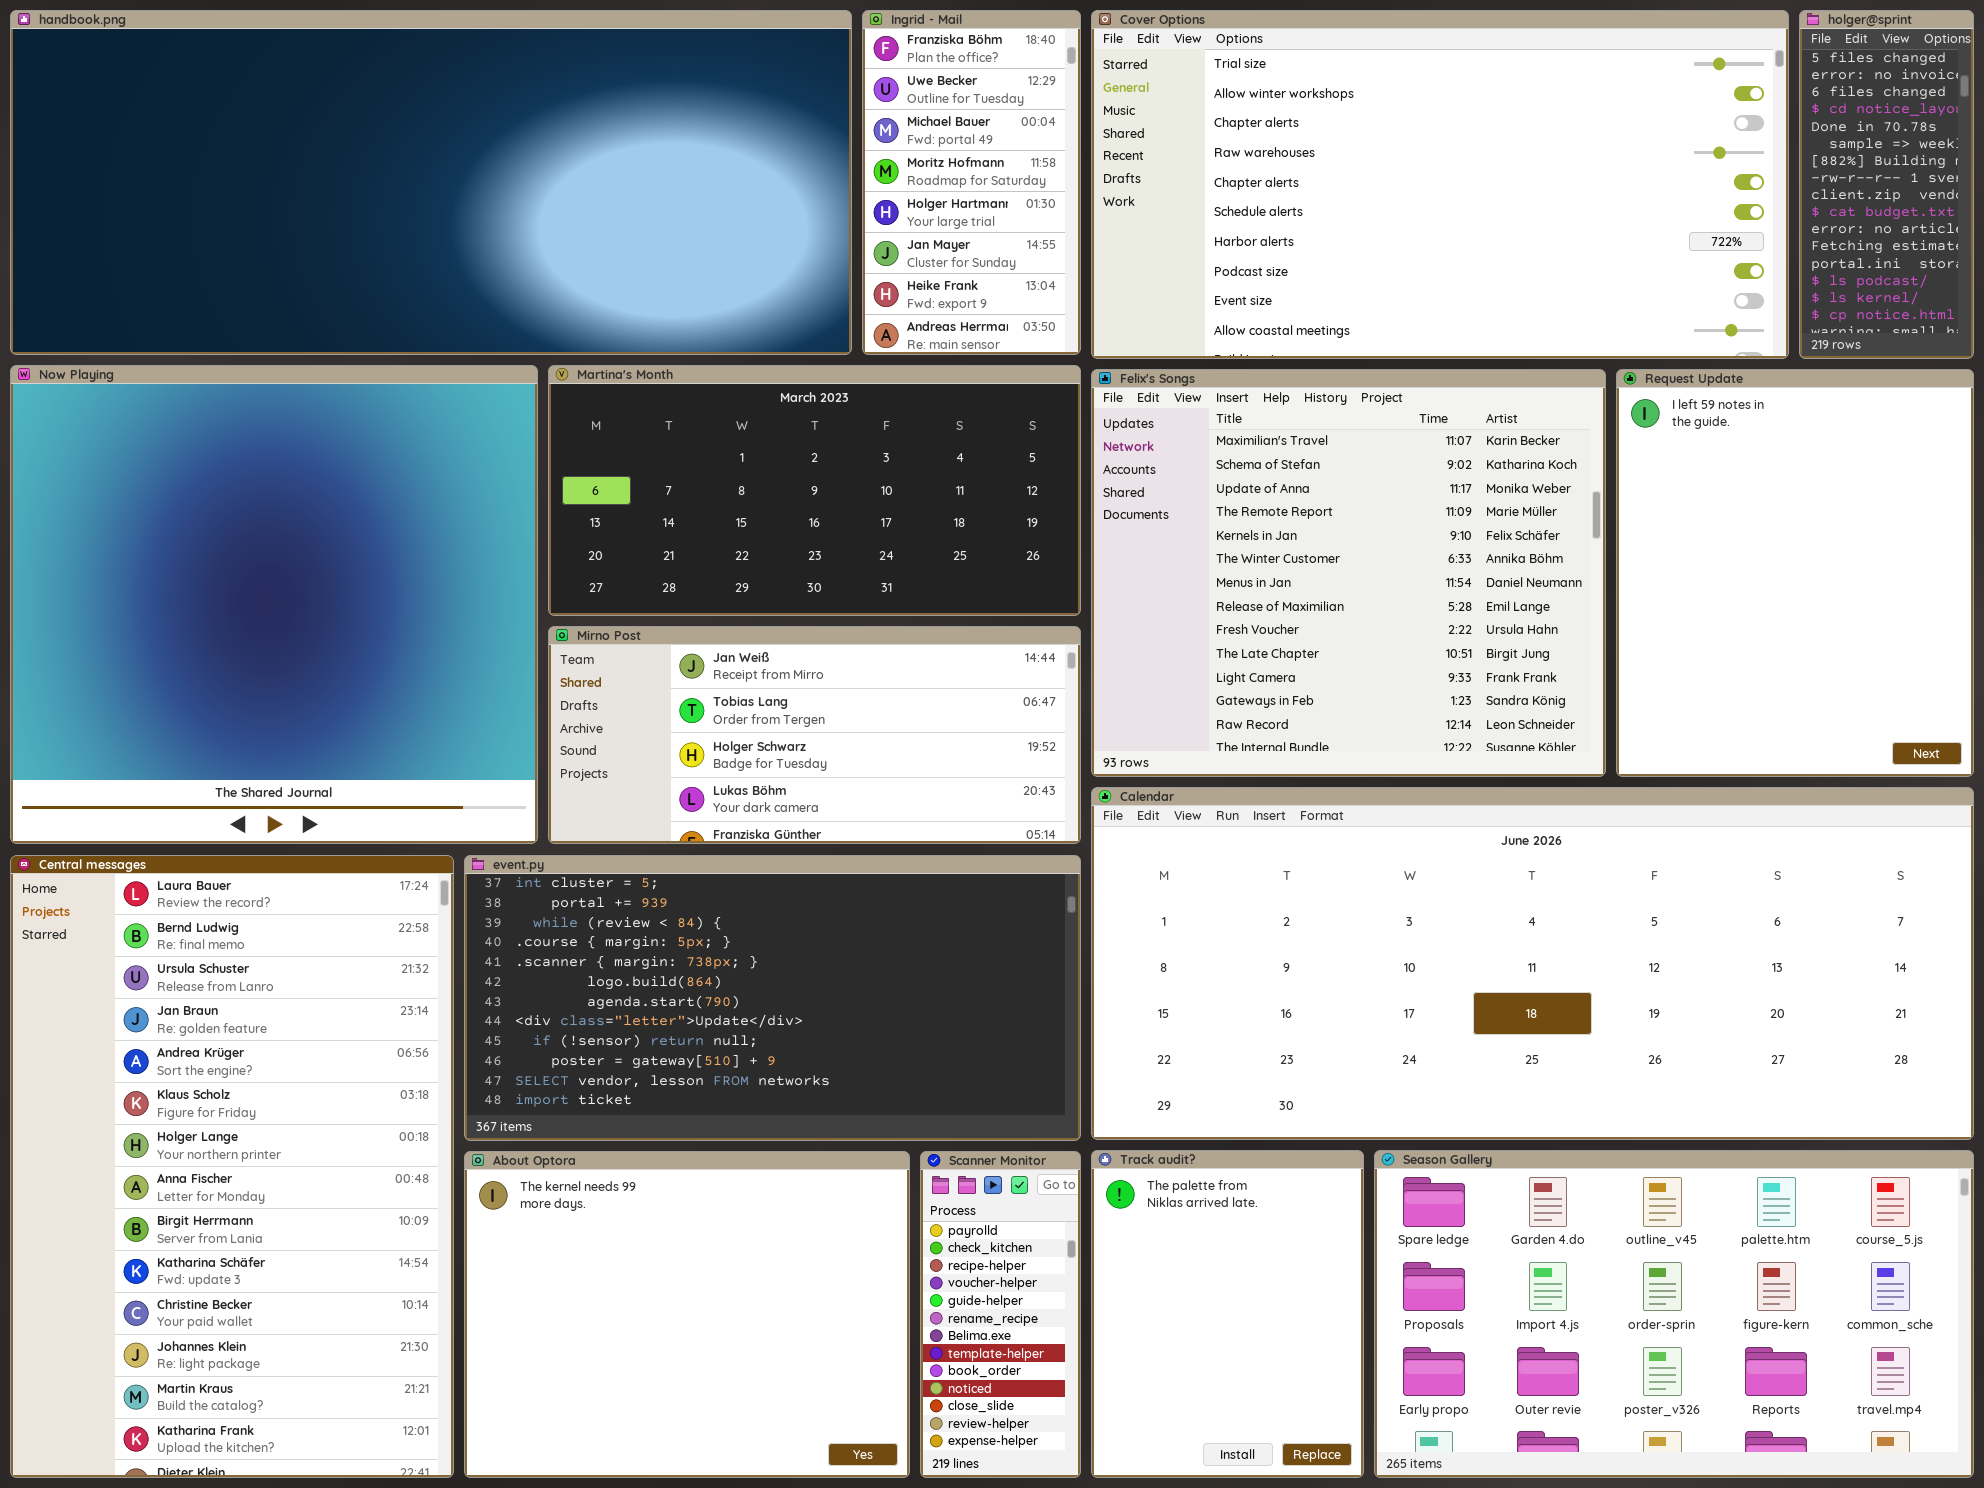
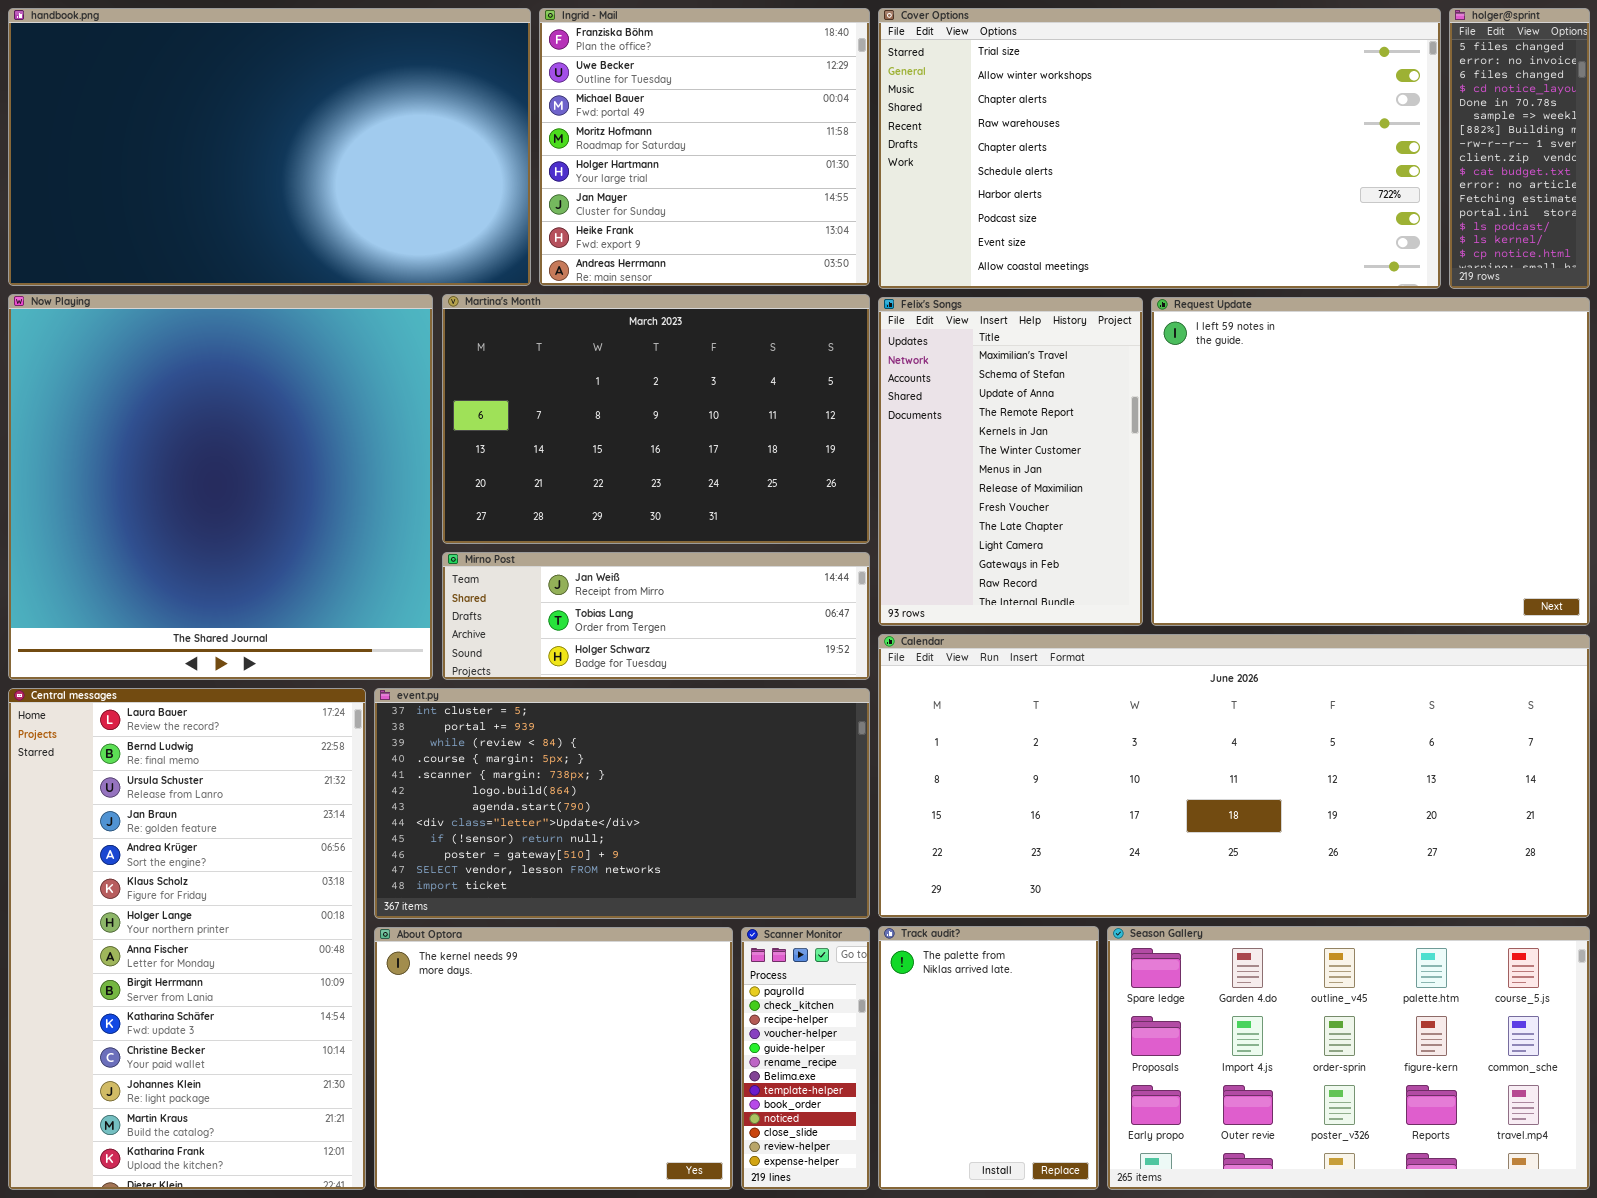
handbook.png: [10,10,852,355] -> [8,8,531,286], resized
Ingrid - Mail: [862,10,1081,355] -> [539,8,870,286], resized
Martina's Month: [548,365,1081,616] -> [442,294,870,544], resized
Felix's Songs: [1091,369,1606,777] -> [878,297,1143,626], resized
Request Update: [1616,369,1974,777] -> [1151,297,1590,626], resized
Mirno Post: [548,626,1081,844] -> [442,552,870,680], resized

